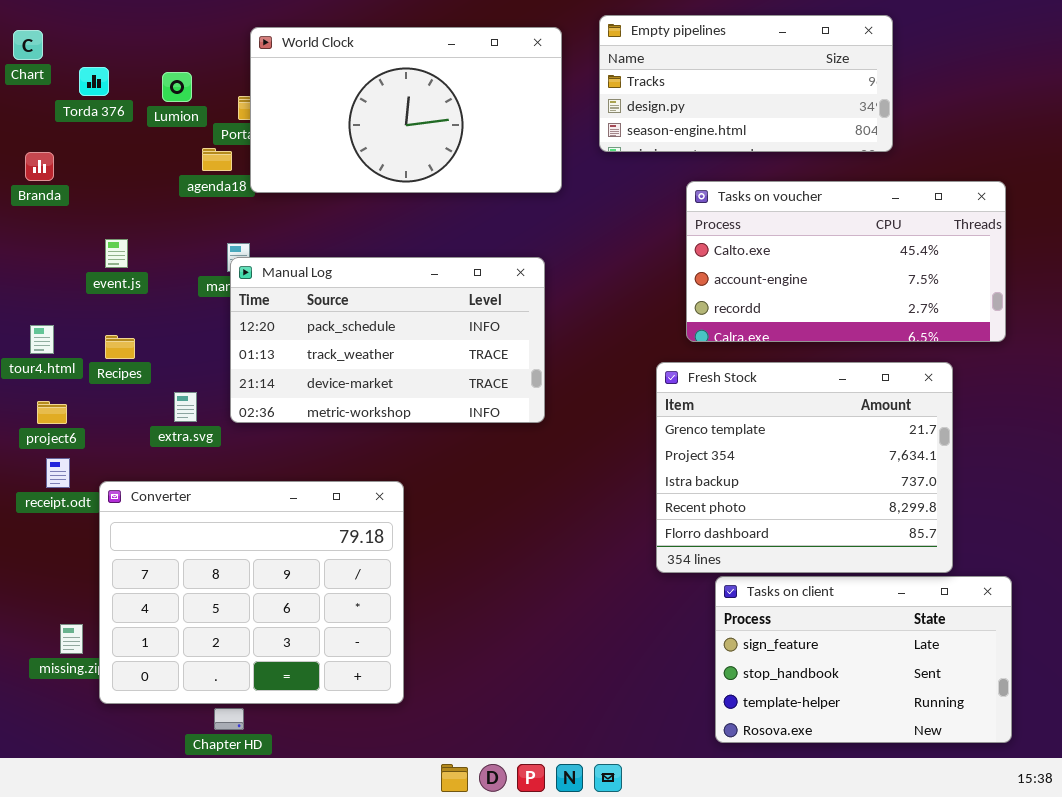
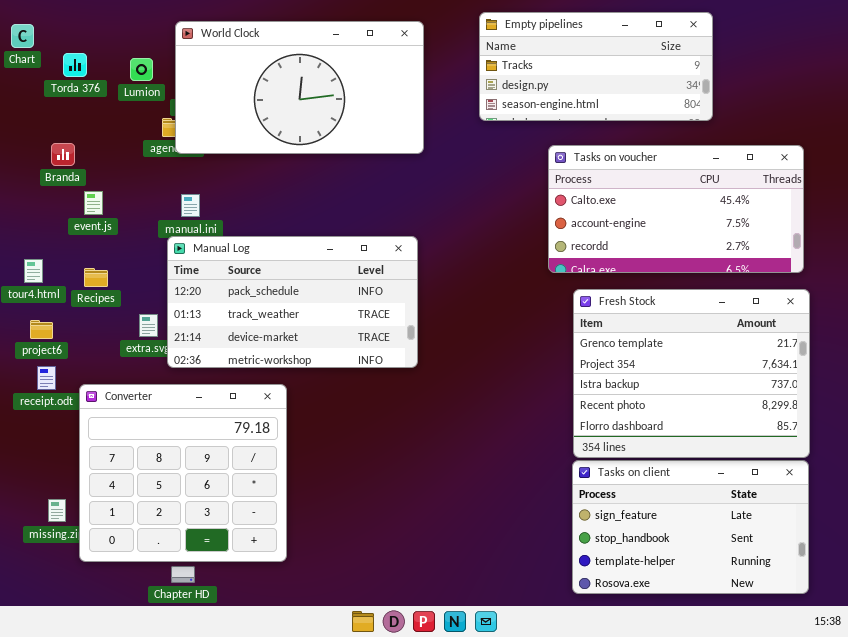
World Clock: [250,27,562,193] -> [175,21,424,154], moved
Branda: [25,152,54,181] -> [51,143,75,166], moved
Manual Log: [230,257,545,423] -> [167,236,418,368], moved
Fresh Stock: [656,362,953,573] -> [573,289,810,458], moved
Converter: [99,481,404,704] -> [79,384,287,562], resized

